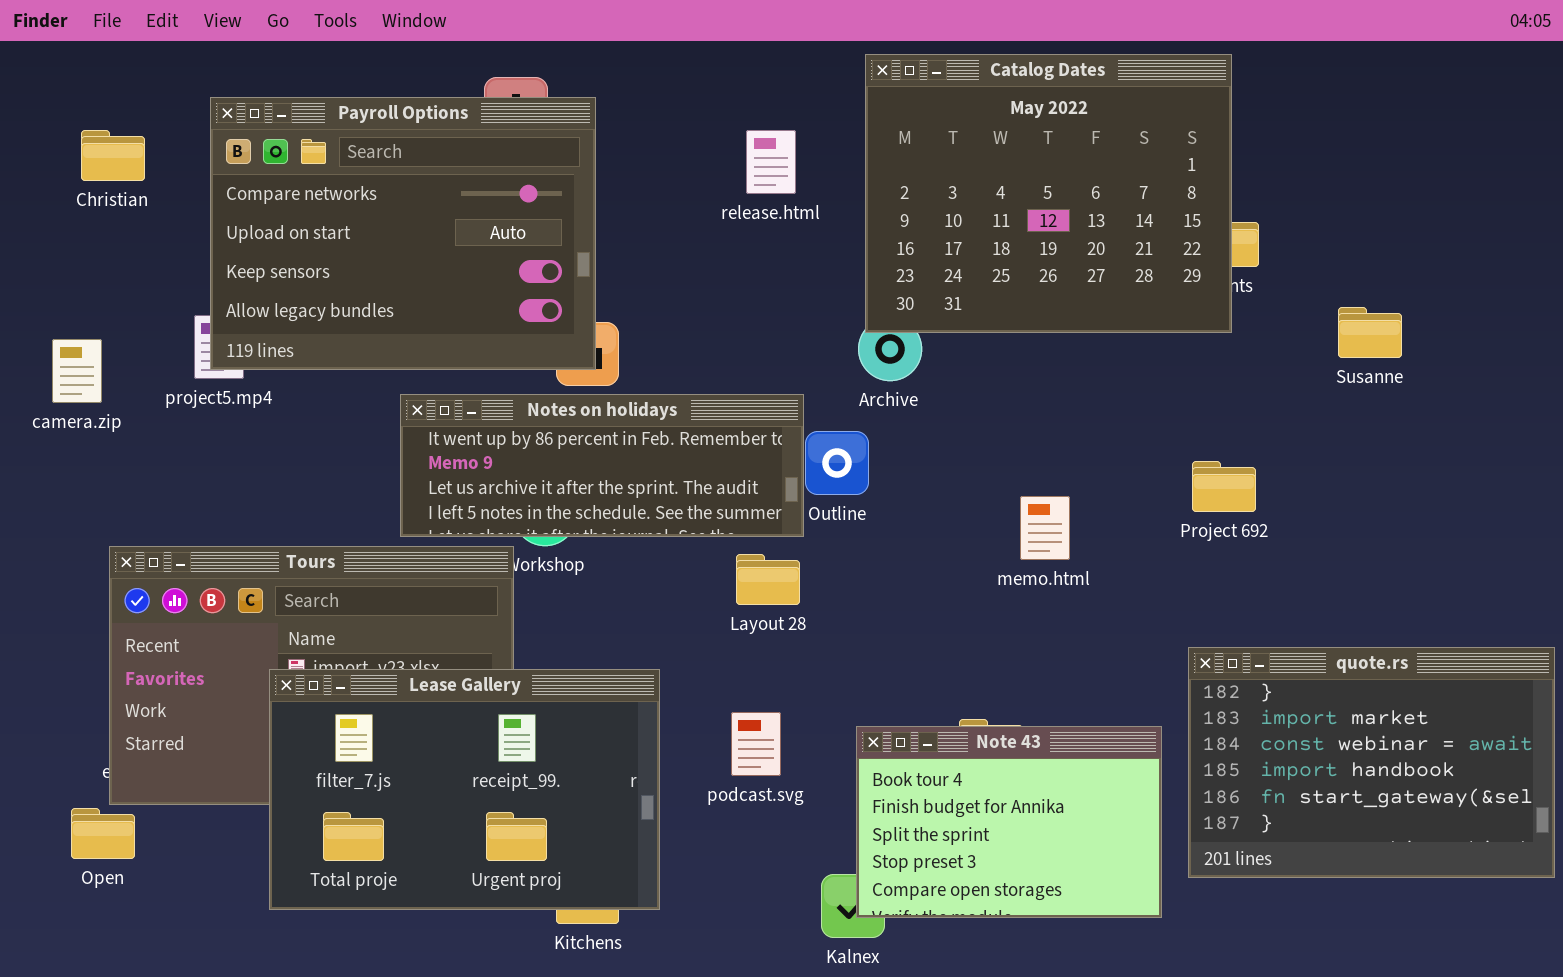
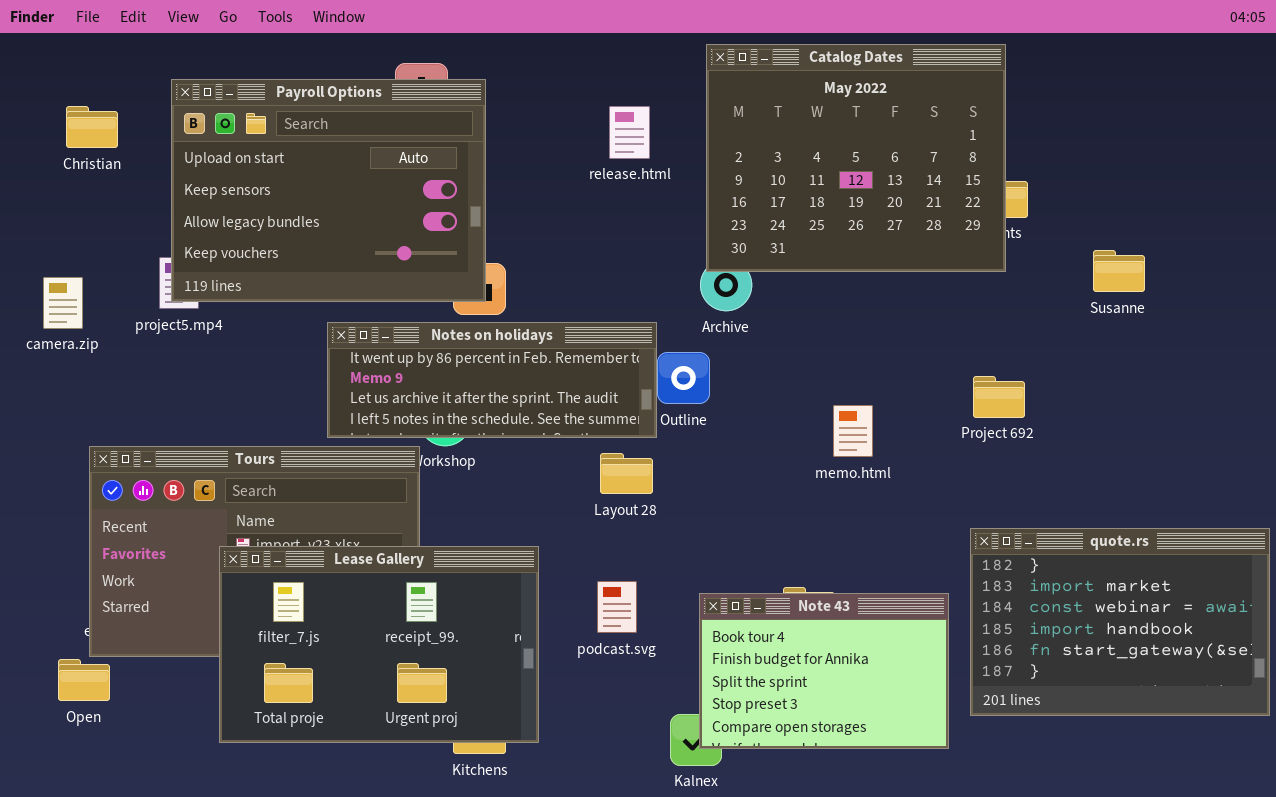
Payroll Options: [210,97,596,370] -> [171,79,486,302], scrolled down 1 row

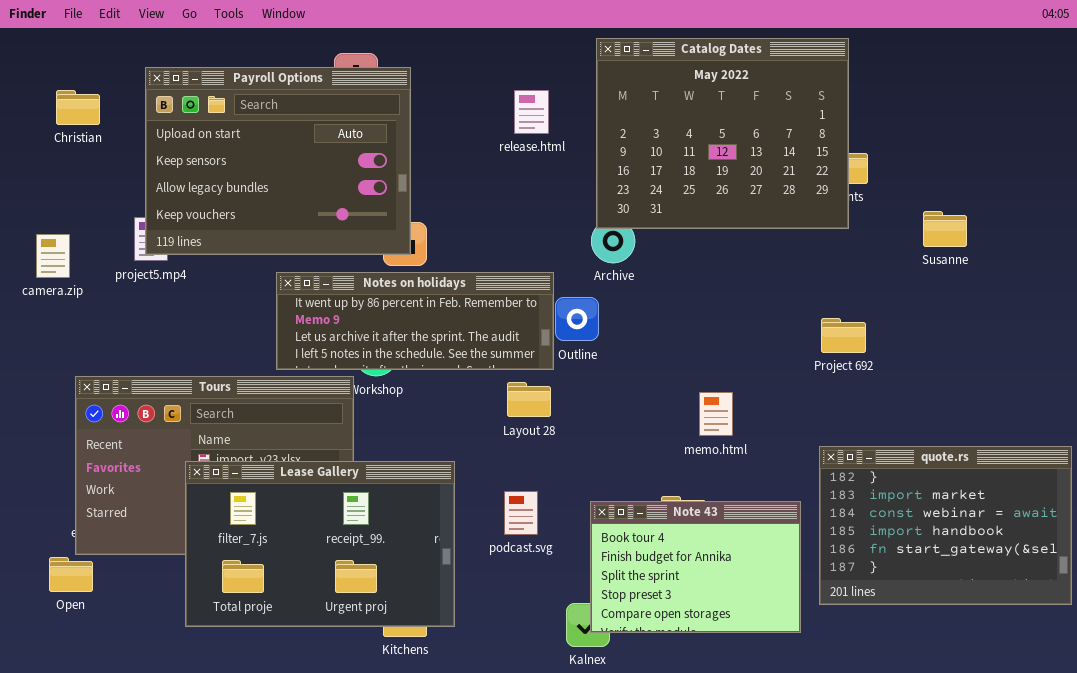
memo.html: [833,405,873,457] -> [699,392,733,436], moved

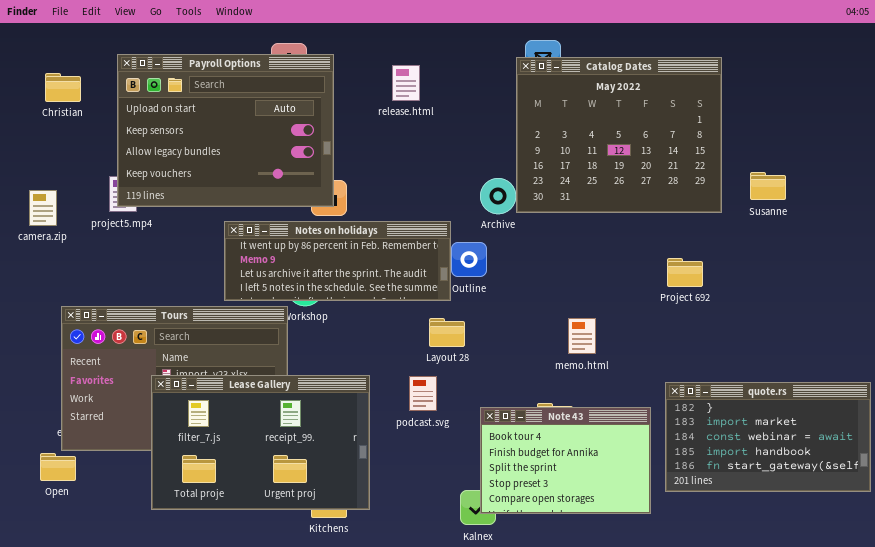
Catalog Dates: [596,38,849,229] -> [516,57,722,213], moved
release.html: [514,90,549,134] -> [392,65,420,101], moved
Layout 28: [507,382,551,417] -> [429,318,465,347], moved
quote.rs: [819,446,1072,605] -> [665,382,871,492], resized
podcast.svg: [504,491,538,535] -> [409,376,437,411], moved

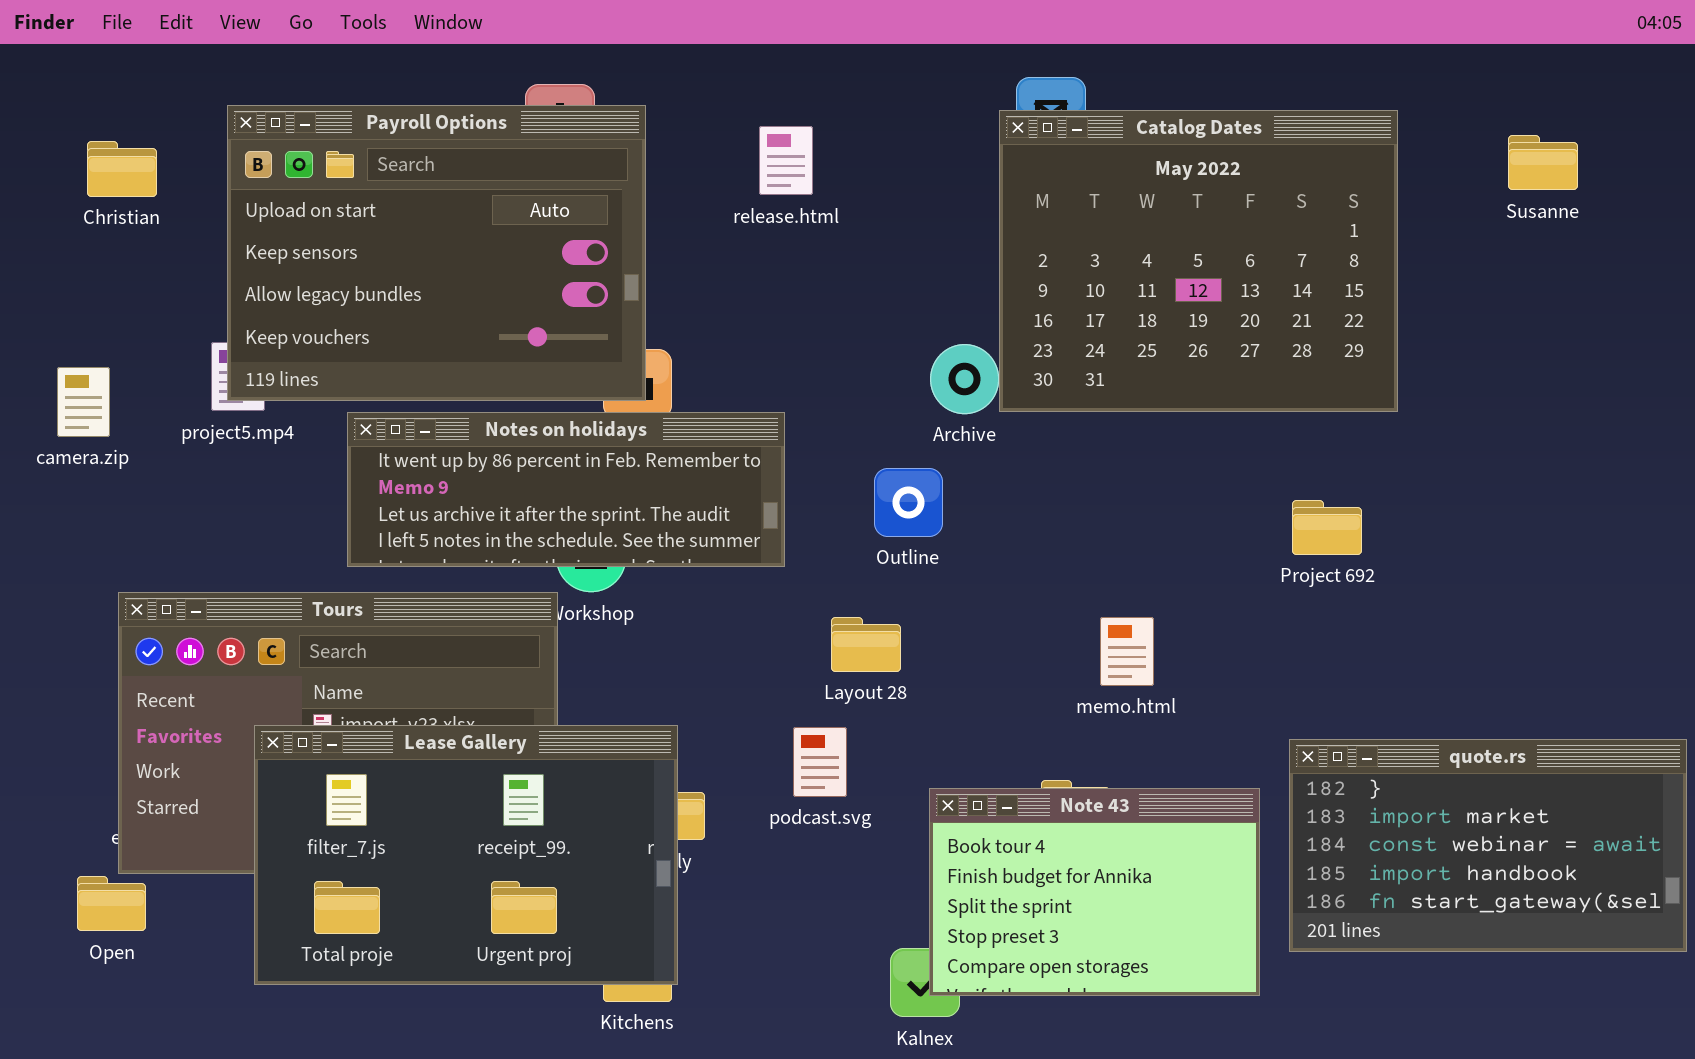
Susanne: [750,172,786,200] -> [1508,135,1578,190], moved
Notes on holidays: [224,221,451,301] -> [347,412,785,567], moved
Lease Gallery: [151,375,370,510] -> [254,725,678,985], moved

